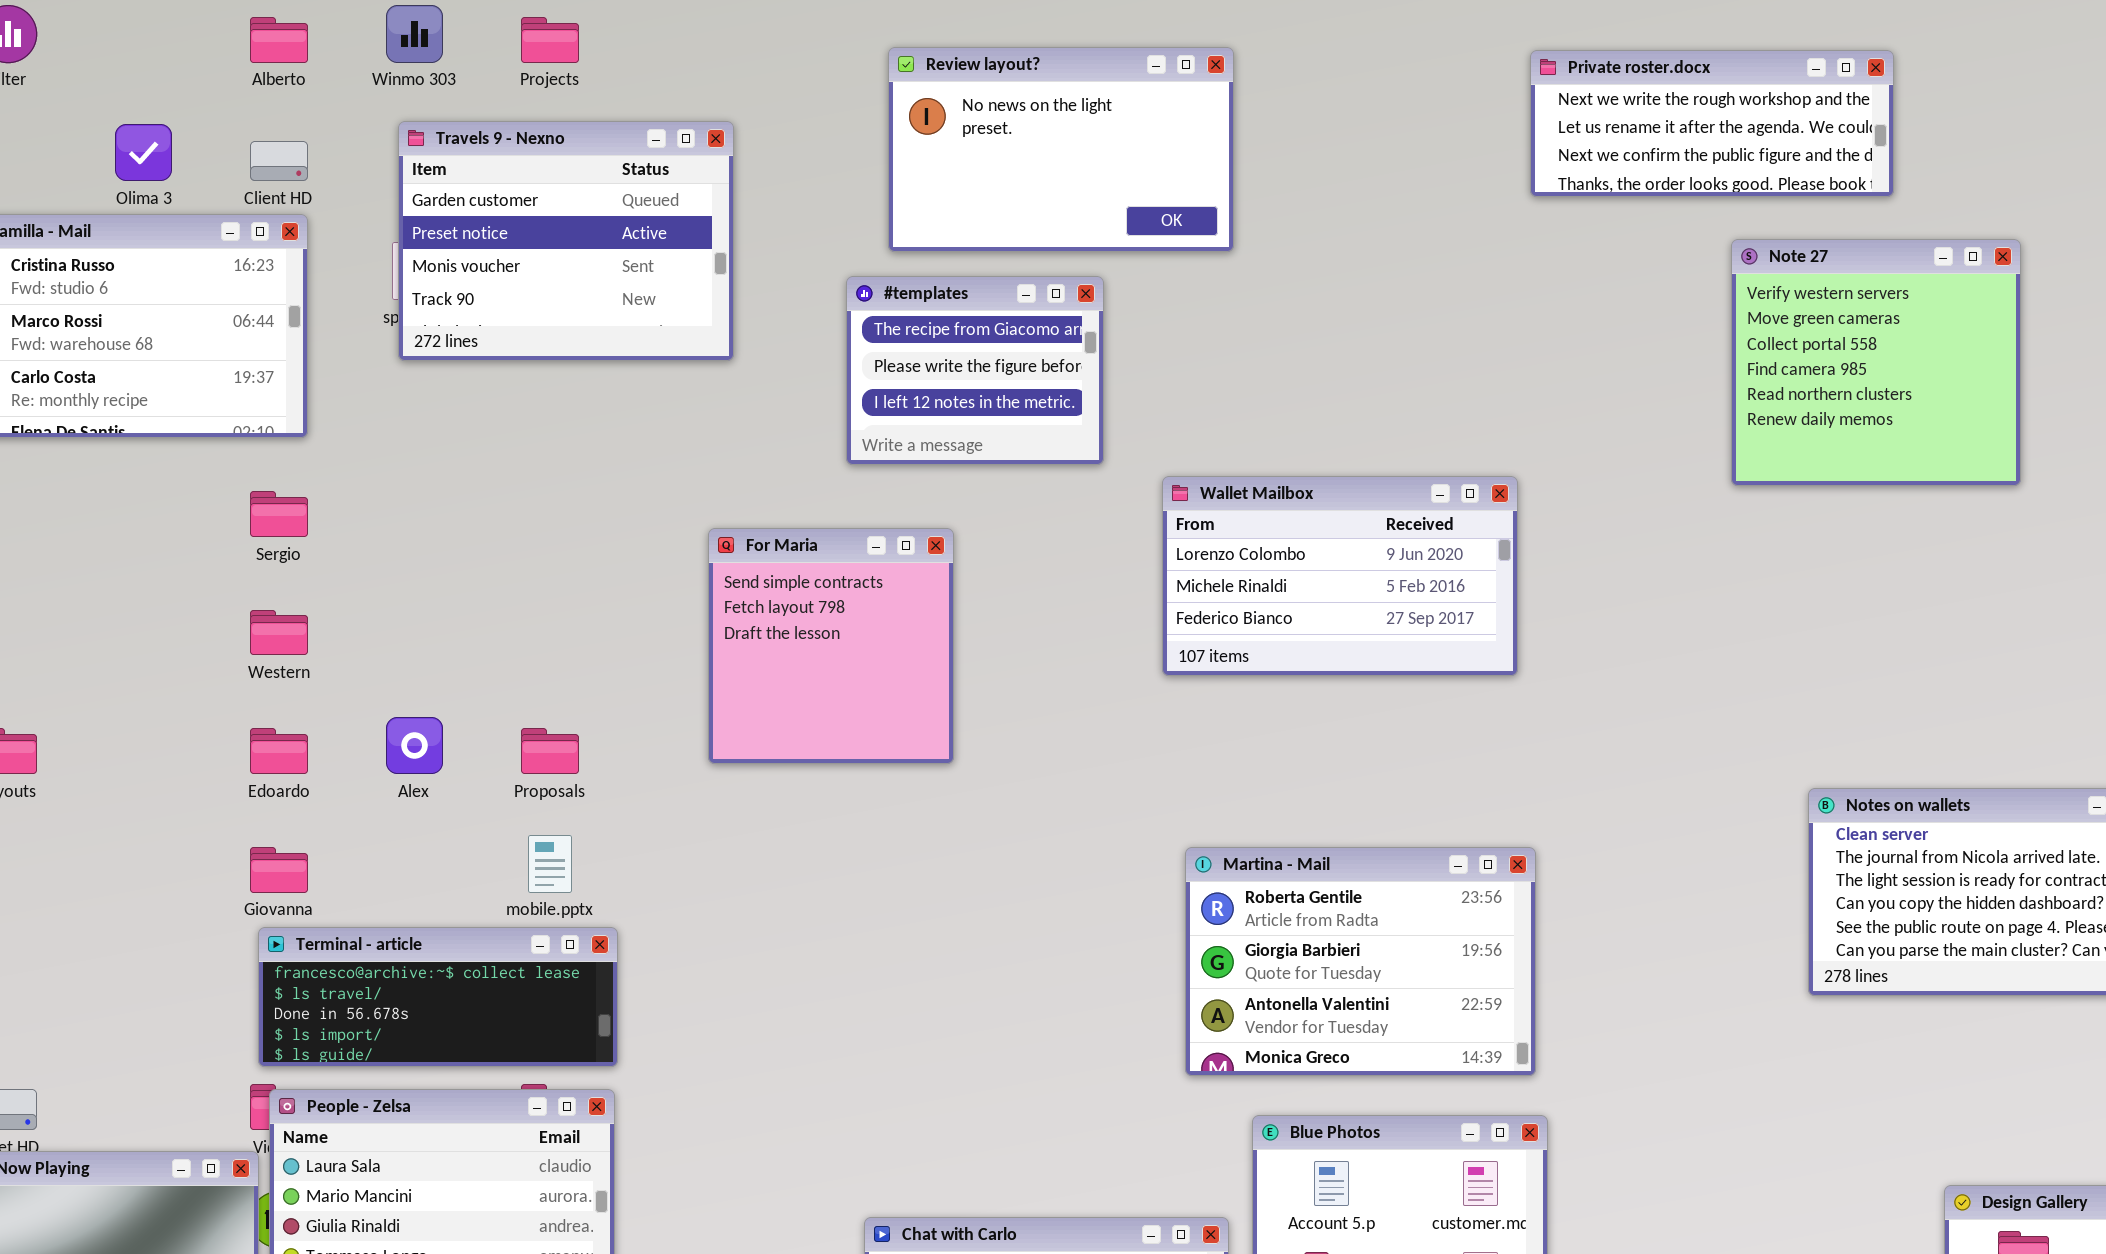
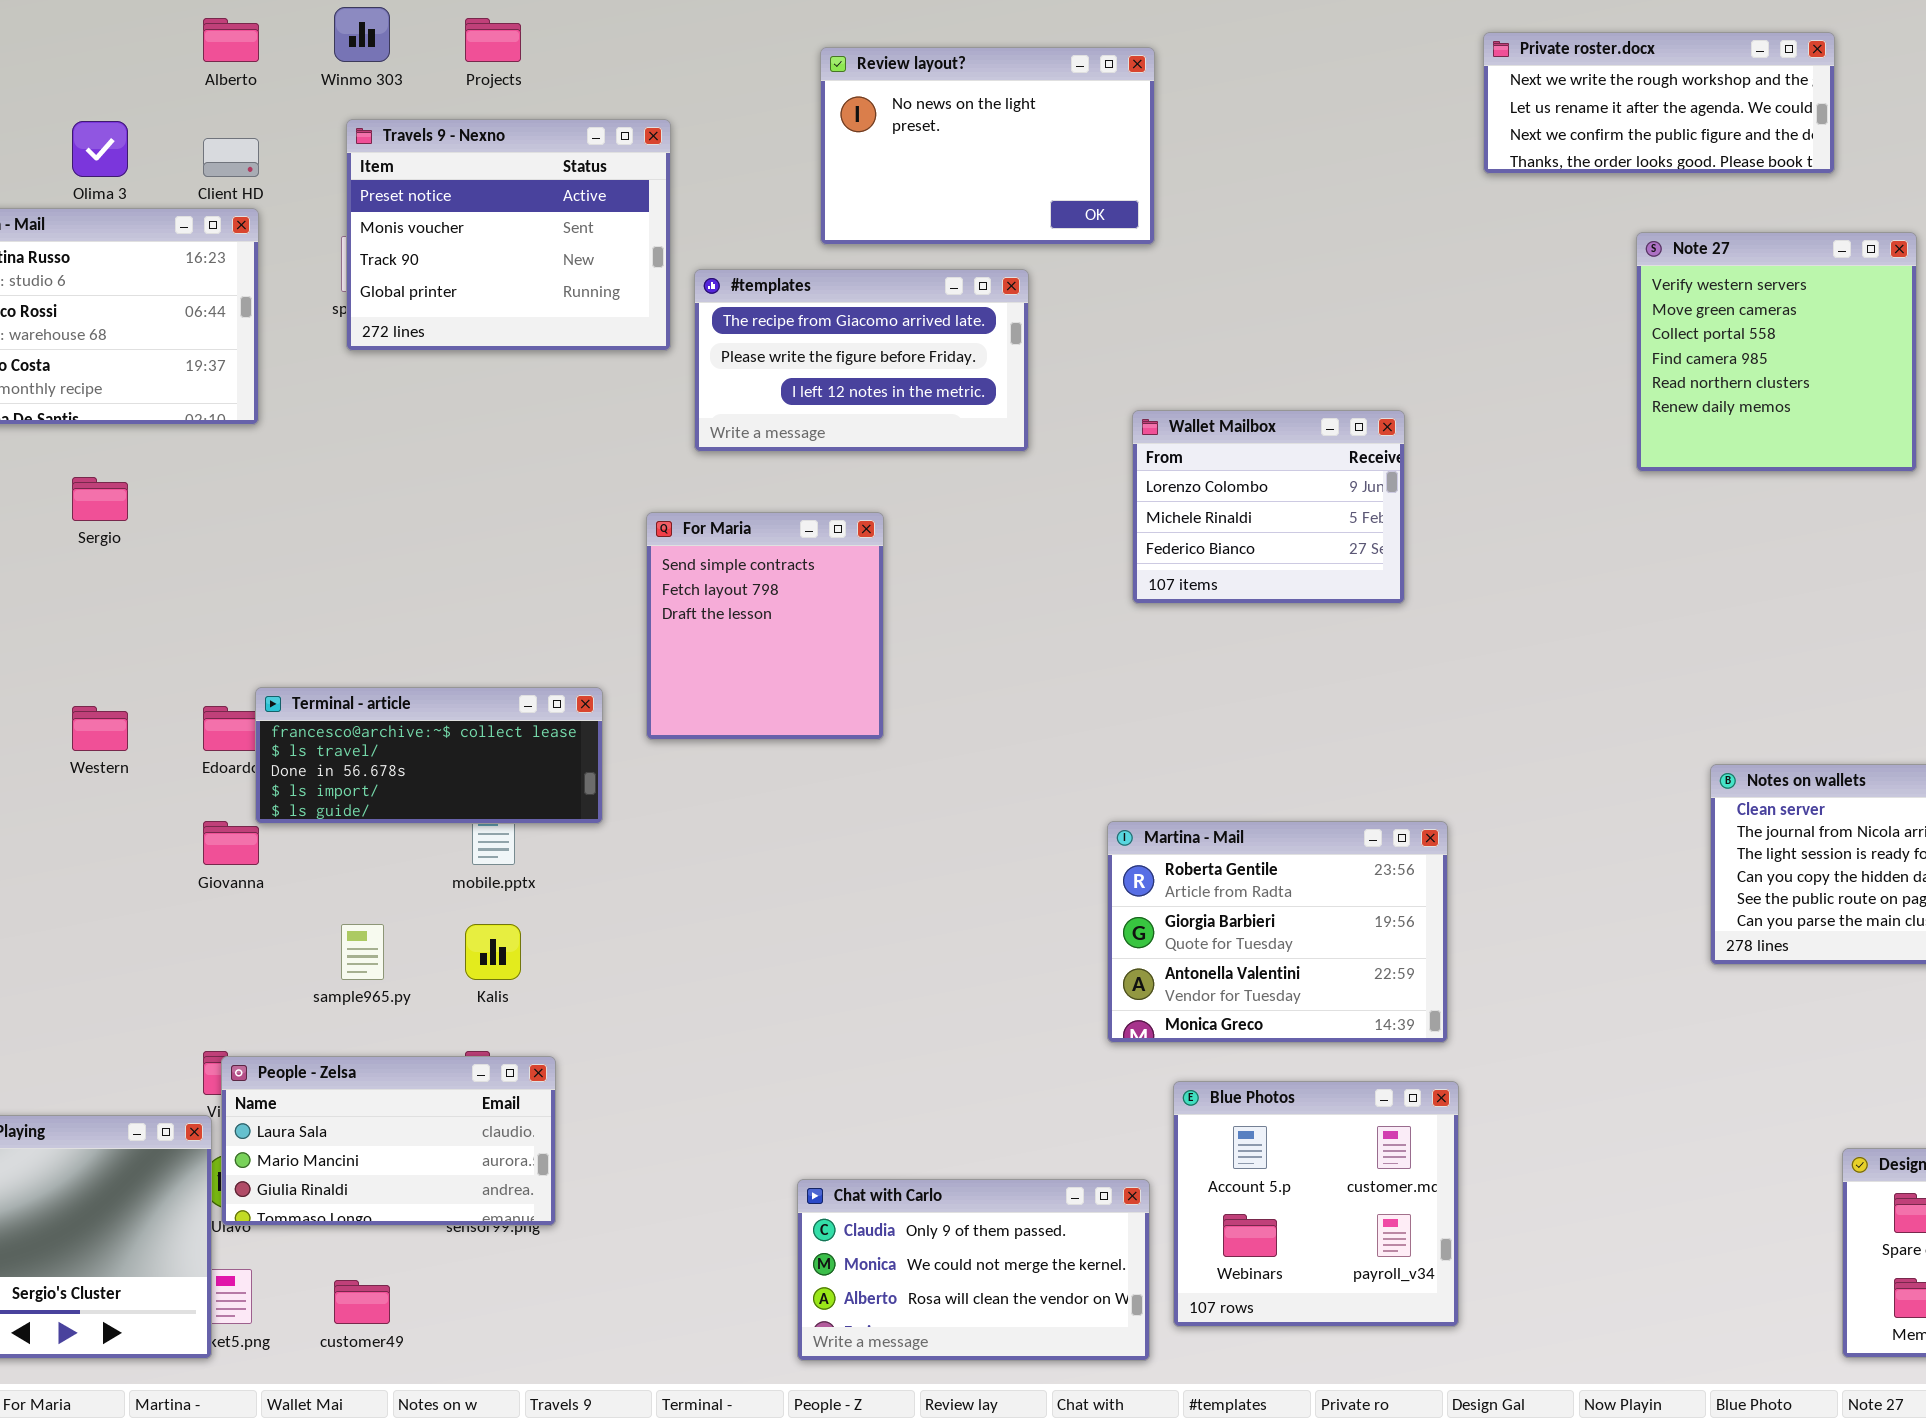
Private roster.docx: [1530,50,1894,197] -> [1483,32,1835,174], moved
Travels 9 - Nexno: [398,121,734,361] -> [346,119,671,351], scrolled down 1 row
#templates: [846,276,1104,465] -> [694,269,1029,452], resized
Wallet Mailbox: [1162,476,1518,676] -> [1132,410,1405,604], moved, resized
Sergio: [250,491,308,537] -> [72,477,128,521], moved
Western: [250,610,308,655] -> [72,706,128,751], moved
Terminal - article: [258,927,618,1067] -> [255,687,603,824], moved

